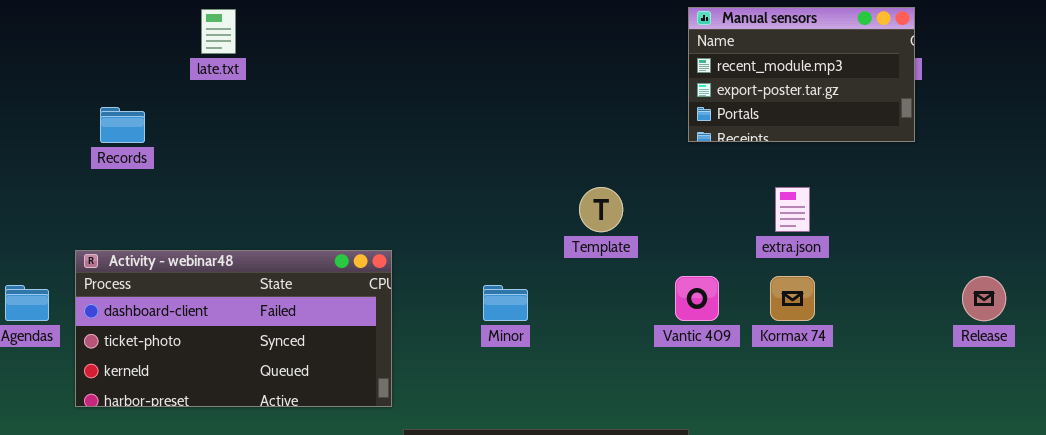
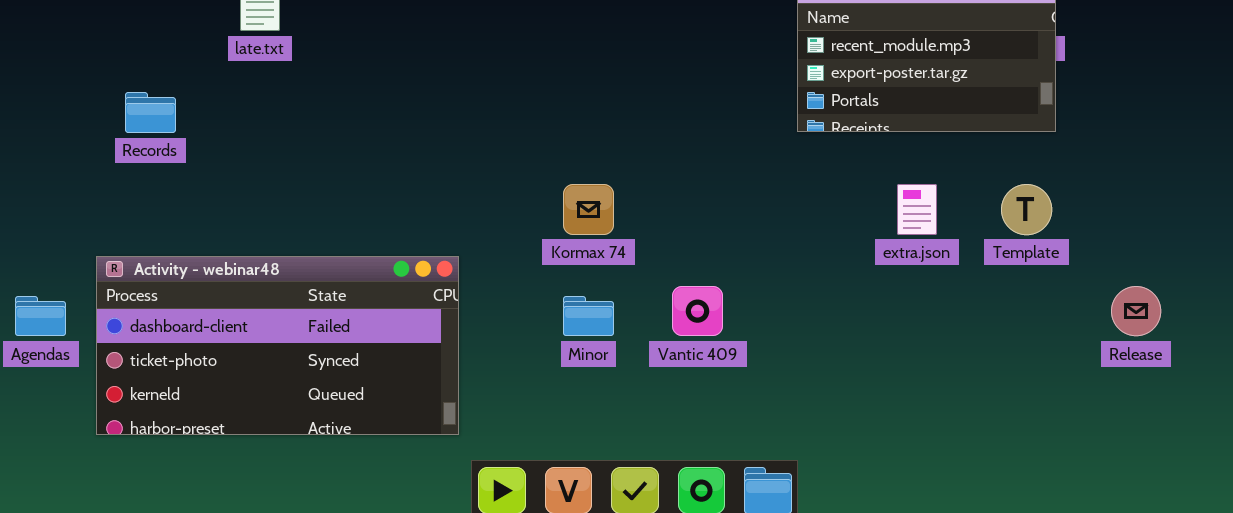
Template: [579,187,623,232] -> [1001,184,1052,235], moved
Vantic 409: [675,276,719,321] -> [672,286,723,336], moved
Kormax 74: [770,276,815,321] -> [563,184,614,235], moved

